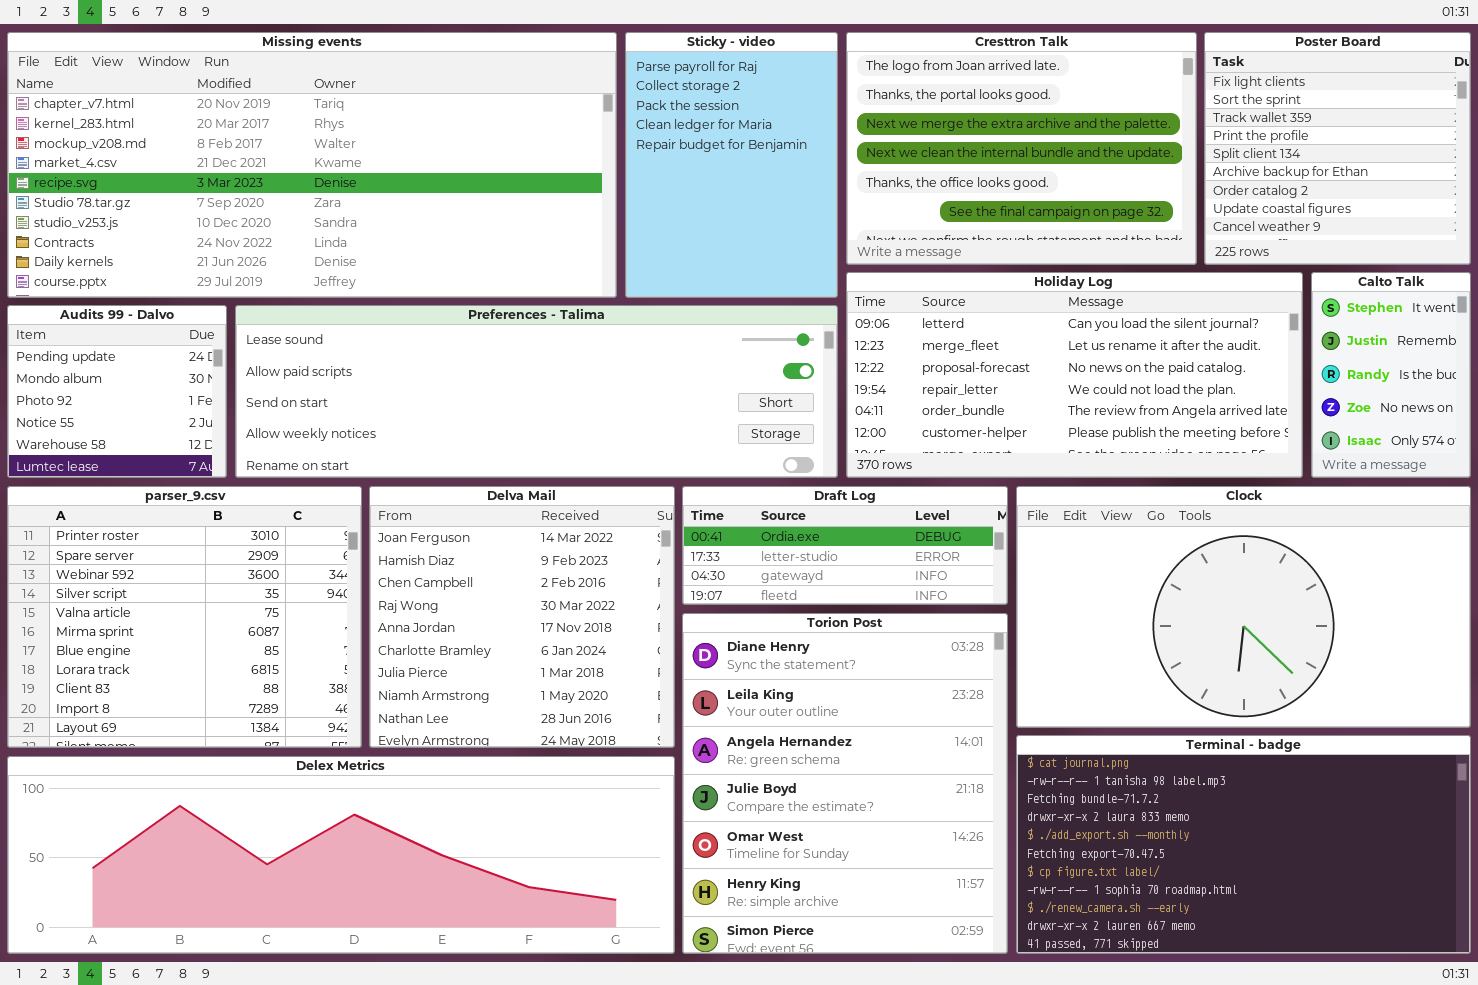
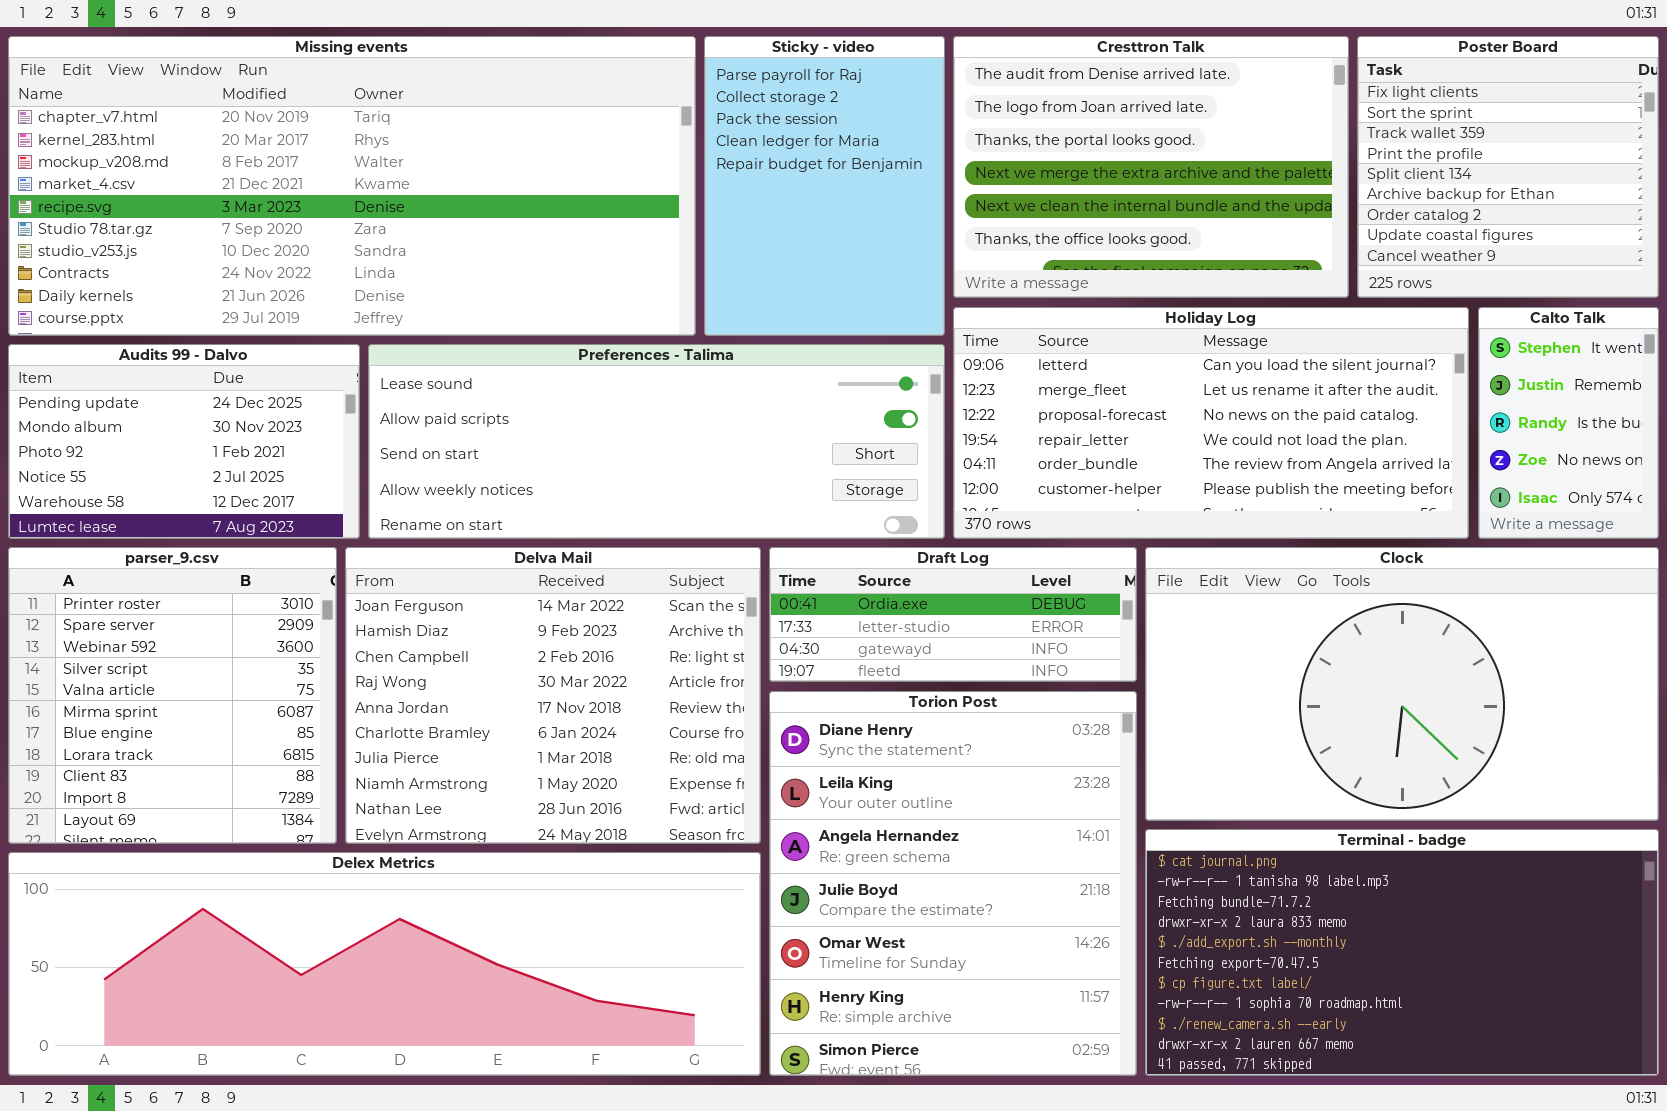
Cresttron Talk: [846,32,1197,265] -> [953,36,1349,298], scrolled up 1 row
Audits 99 - Dalvo: [7,305,227,478] -> [8,344,360,539], resized
Preferences - Talima: [235,305,838,478] -> [368,344,945,539], resized
parser_9.csv: [7,486,362,748] -> [8,547,337,844], resized
Delva Mail: [369,486,675,748] -> [345,547,761,844], resized

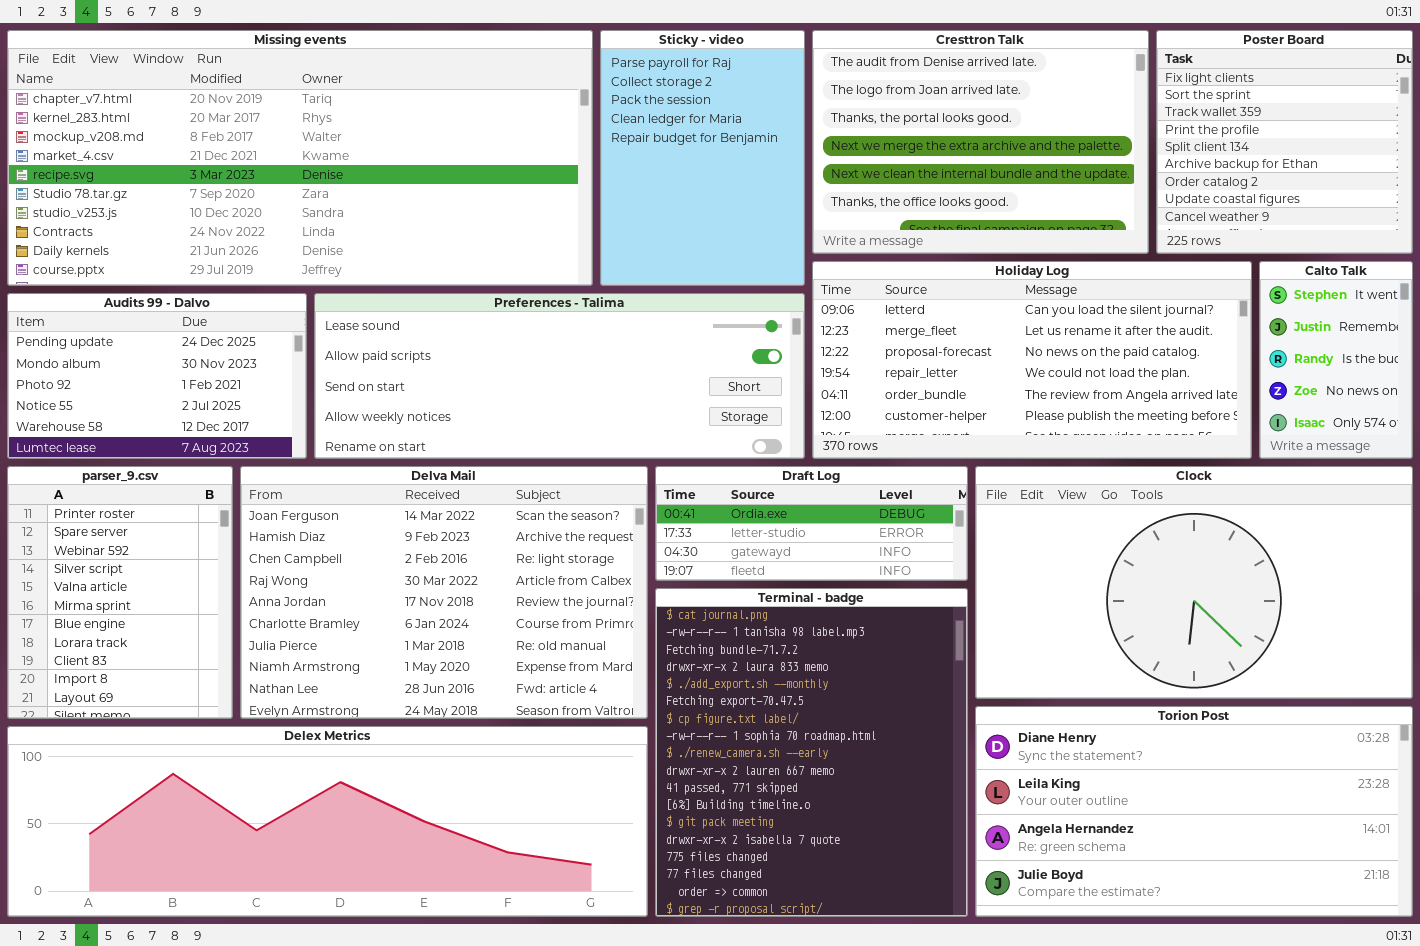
parser_9.csv: [8,547,337,844] -> [7,466,233,719], resized
Delva Mail: [345,547,761,844] -> [240,466,648,719], resized
Torion Post: [769,691,1137,1076] -> [975,706,1413,917], moved, resized
Terminal - badge: [1145,829,1659,1076] -> [655,588,968,917], moved, resized

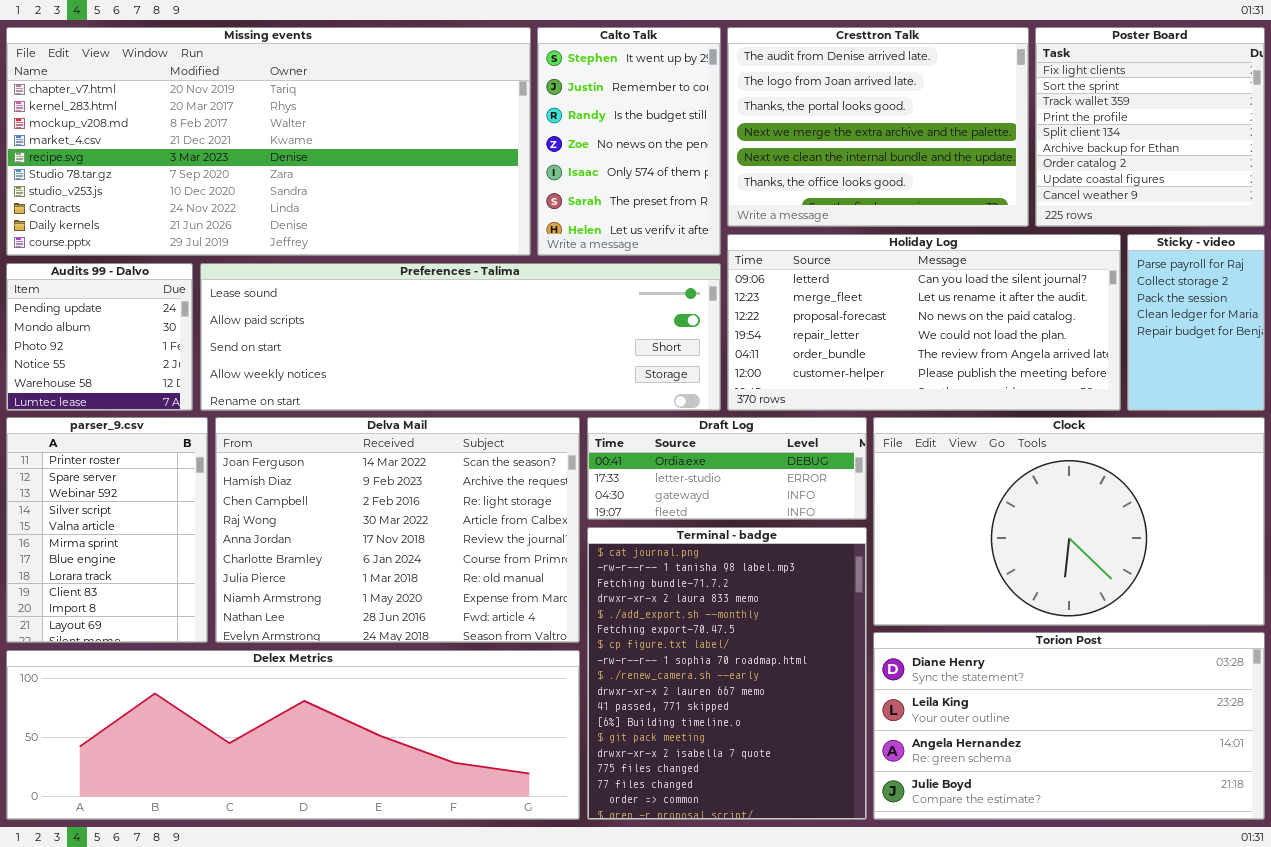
Sticky - video: [600,30,805,286] -> [1127,234,1265,411], moved, resized
Calto Talk: [1259,261,1413,459] -> [537,27,721,256], moved, resized
Audits 99 - Dalvo: [7,293,307,459] -> [6,263,193,411], resized
Preferences - Talima: [314,293,805,459] -> [200,263,721,411], resized

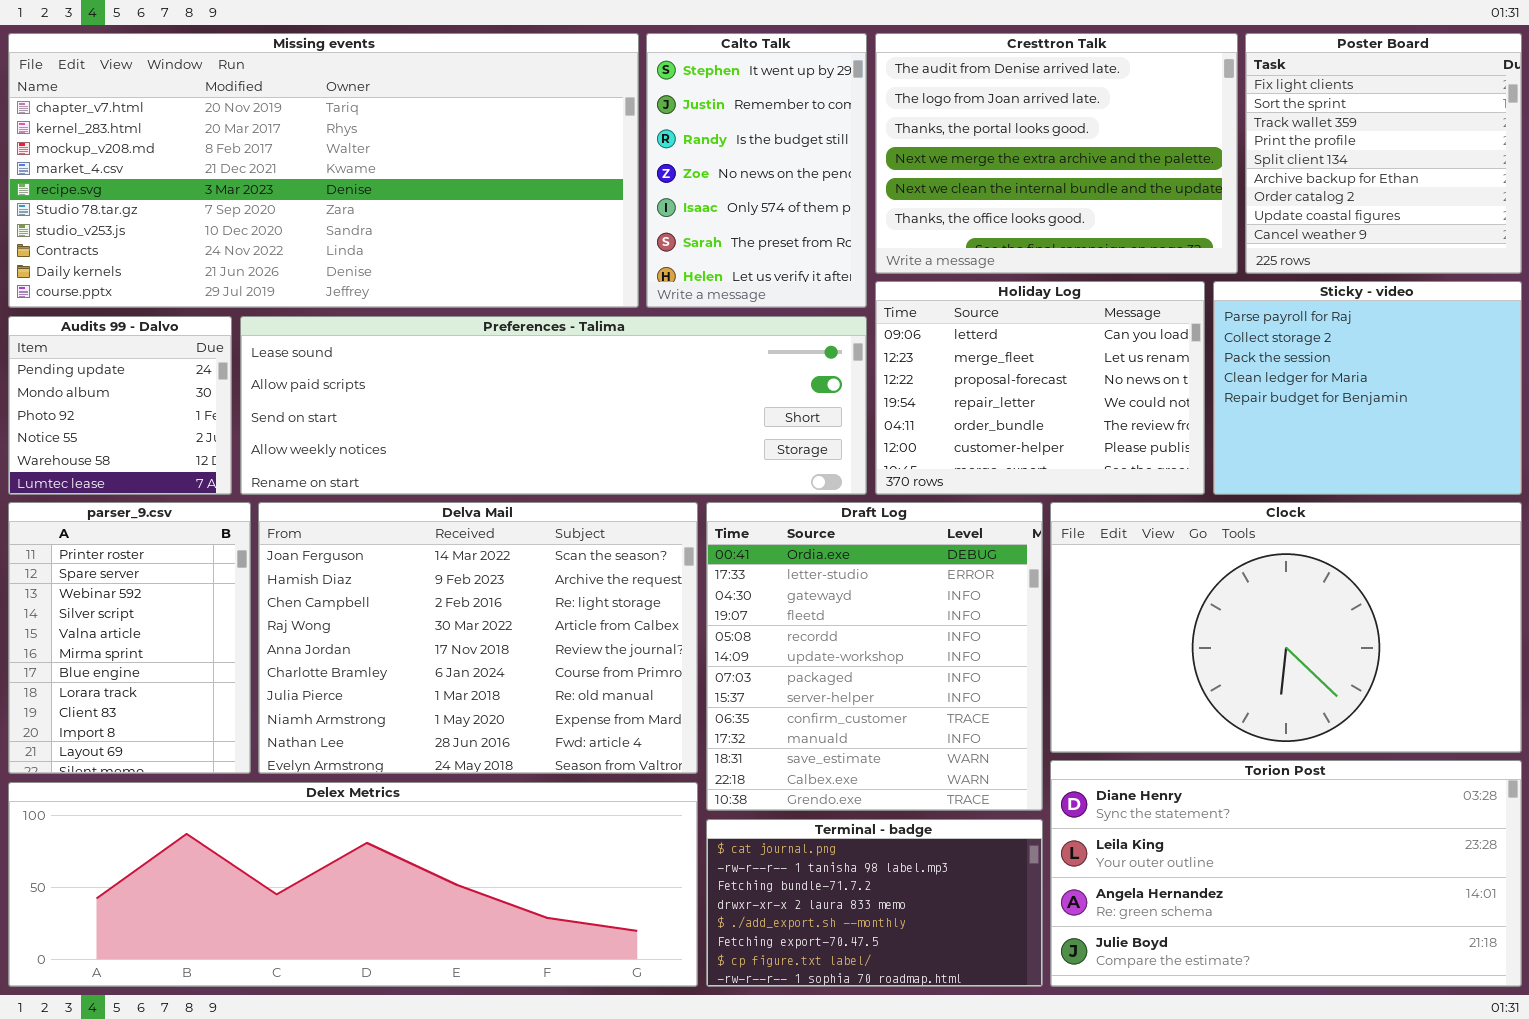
Holiday Log: [727,234,1121,411] -> [875,281,1205,495], resized
Sticky - video: [1127,234,1265,411] -> [1213,281,1522,495], resized
Draft Log: [587,417,867,520] -> [706,502,1043,811], resized
Terminal - badge: [587,527,867,820] -> [706,819,1043,987], resized

